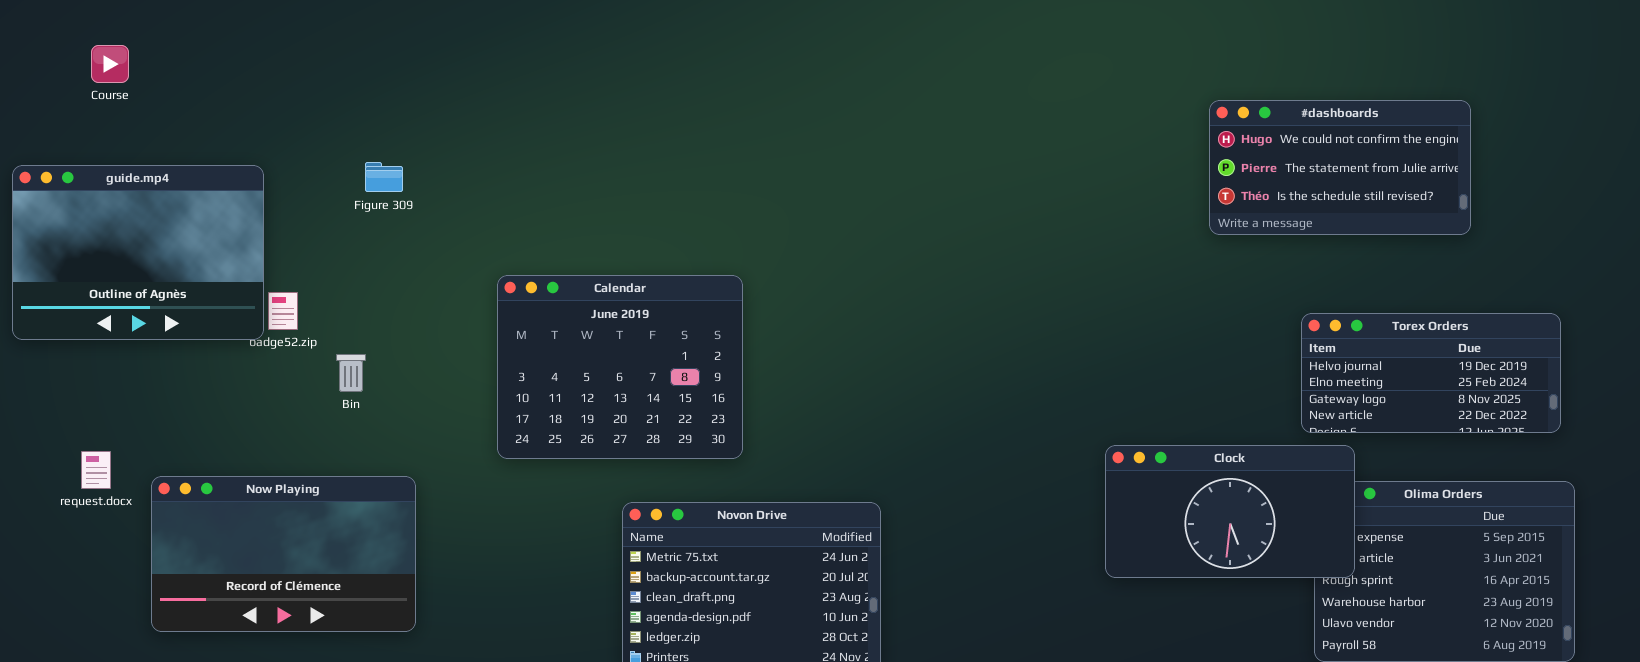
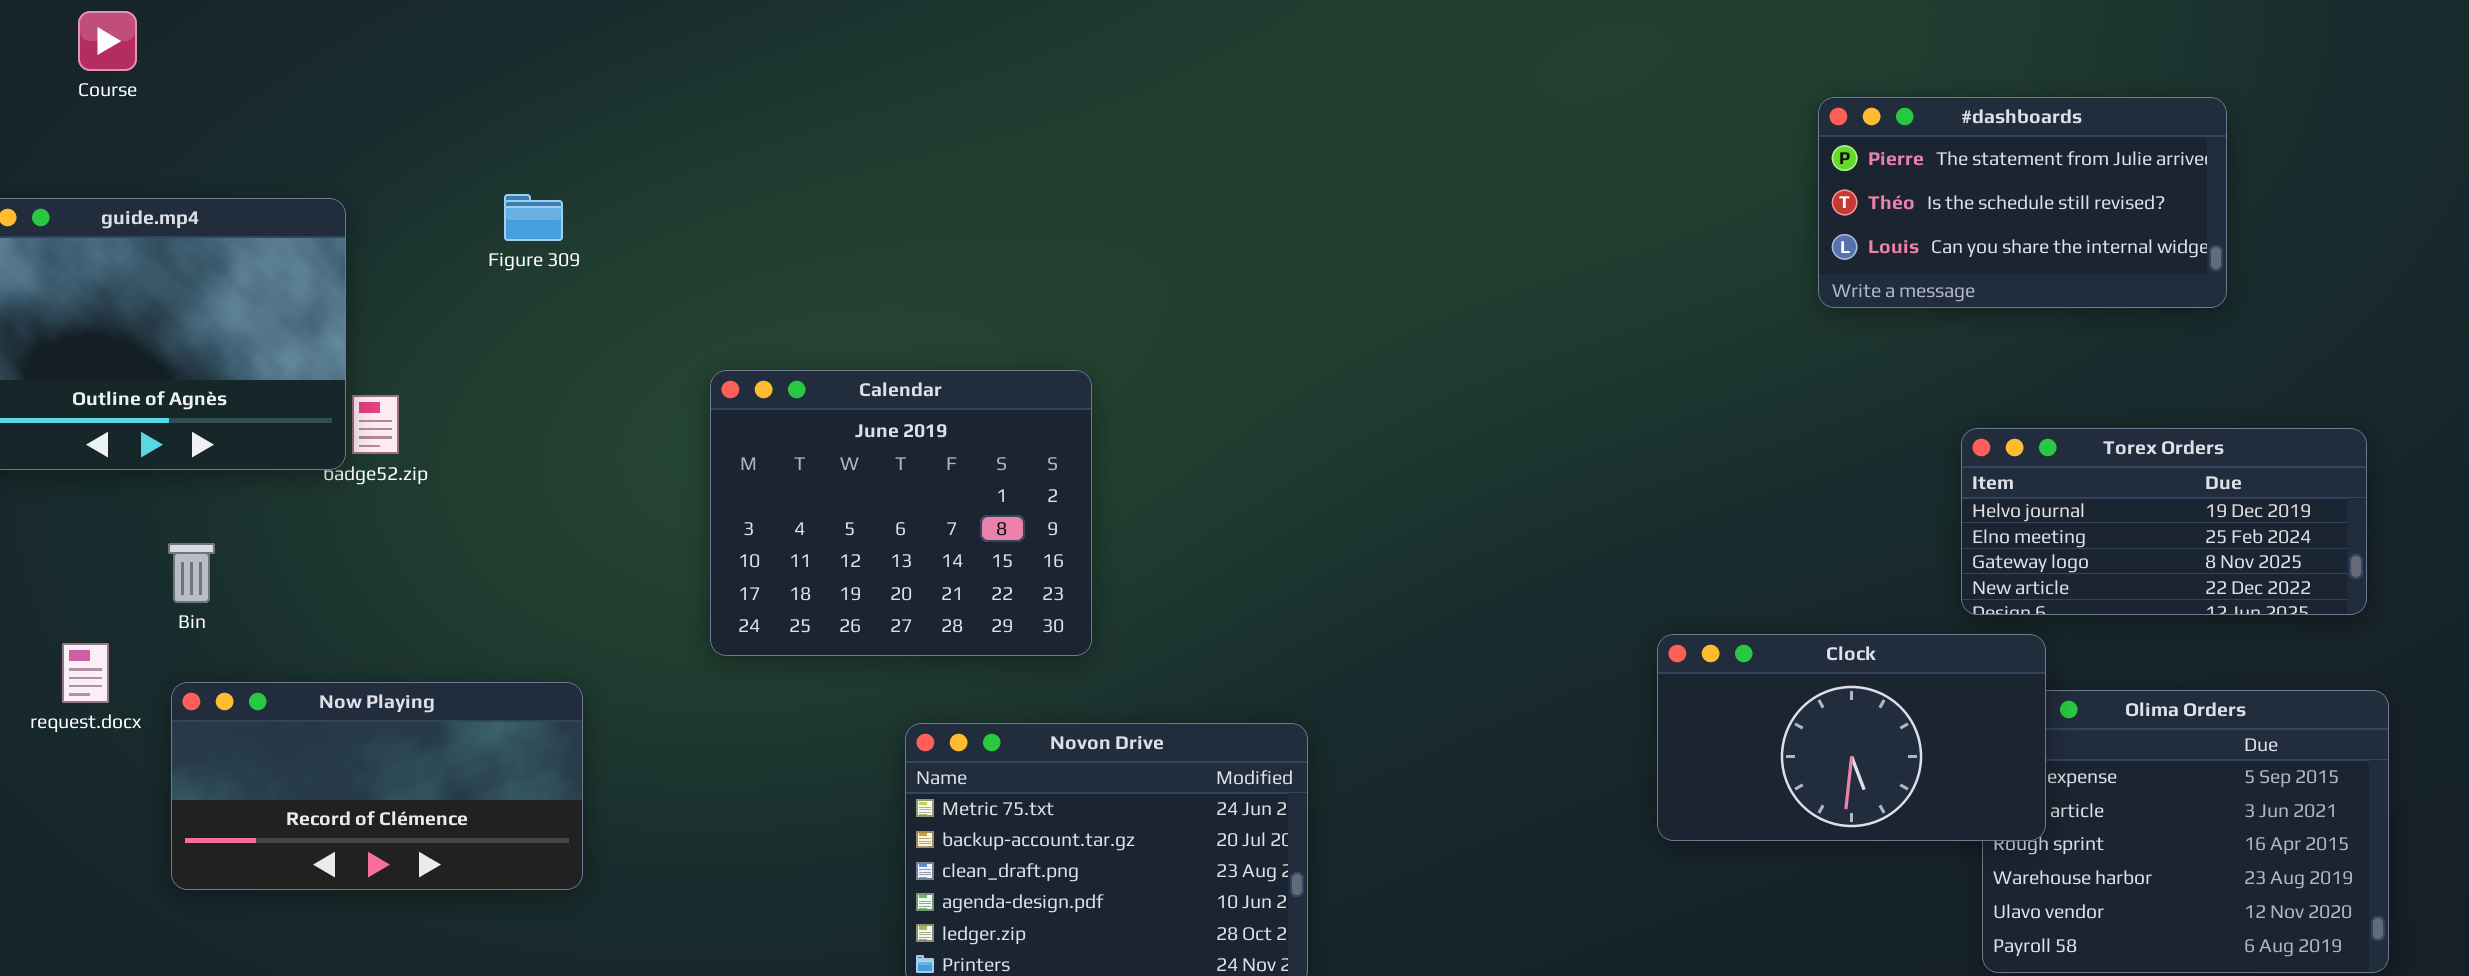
#dashboards: [1209,100,1471,235] -> [1818,97,2227,308], scrolled down 1 row
Bin: [336,354,366,392] -> [168,543,215,603], moved
Now Playing: [151,476,416,632] -> [171,682,583,890], resized

